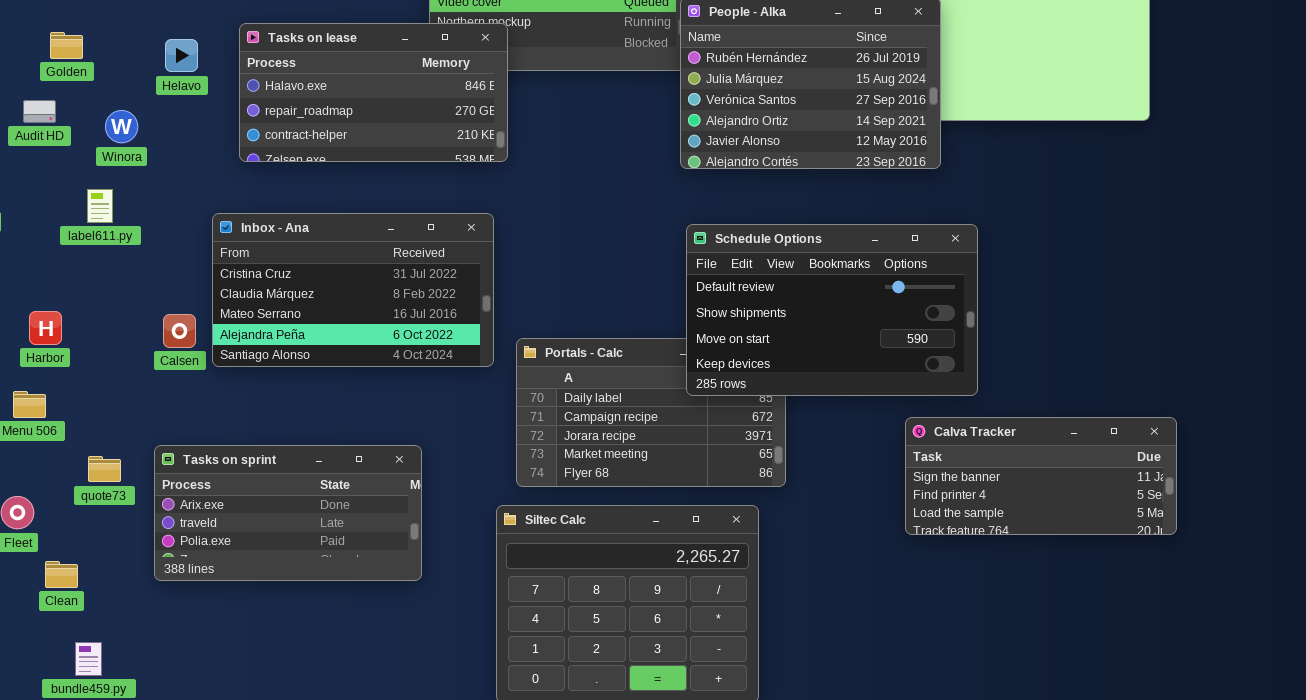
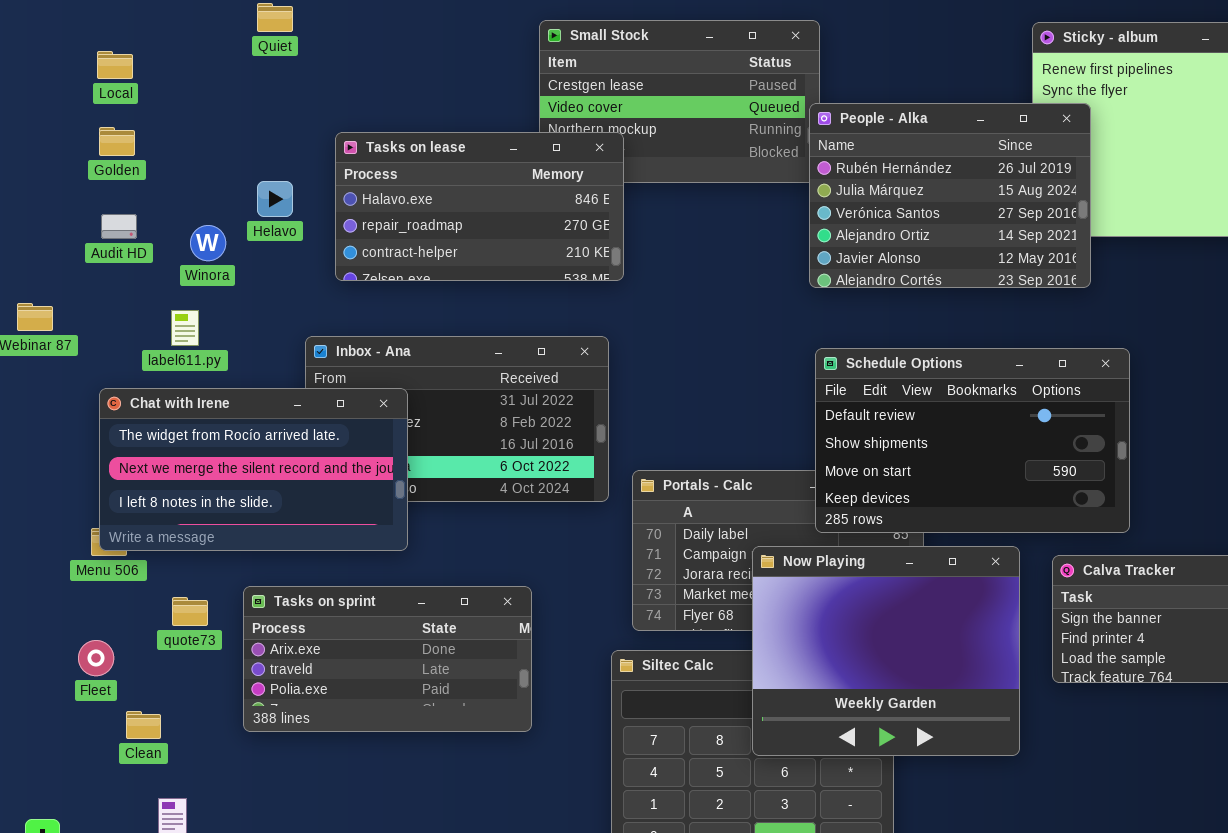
Golden: [50,32,83,59] -> [99,127,135,156], moved
Helavo: [165,39,198,72] -> [257,181,293,217], moved
Chat with Irene: none -> [99,388,408,551], opened
Now Playing: none -> [752,546,1020,756], opened

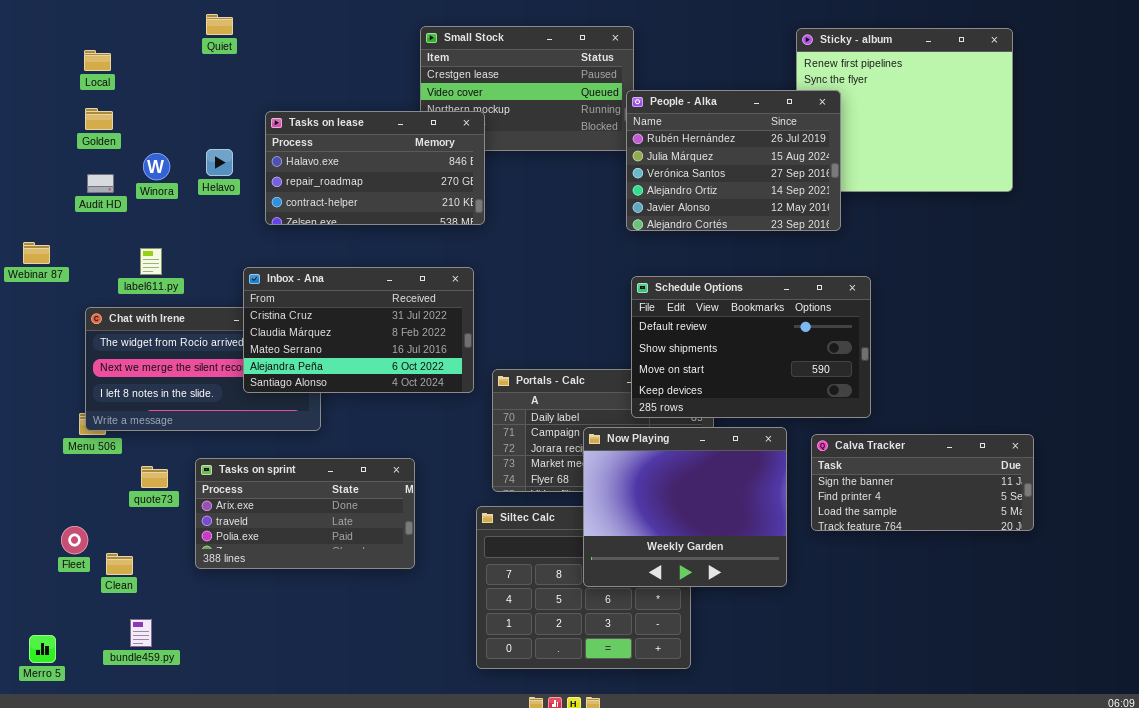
Winora: [190,225,226,261] -> [143,153,170,180], moved
Inbox - Ana: [305,336,609,502] -> [243,267,474,393], raised
Fleet: [78,640,114,676] -> [61,526,88,554], moved

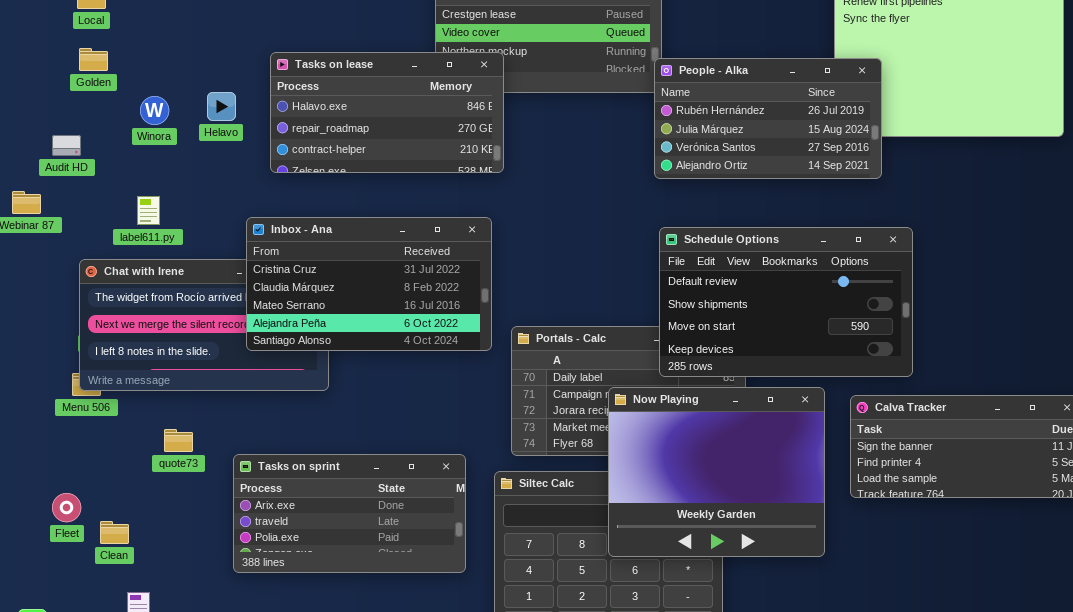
People - Alka: [626,90,841,231] -> [654,58,882,179], resized
Audit HD: [87,174,114,193] -> [52,135,81,156], moved
Tasks on sprint: [195,458,415,569] -> [233,454,466,573], moved
quote73: [141,466,168,488] -> [164,429,193,452], moved

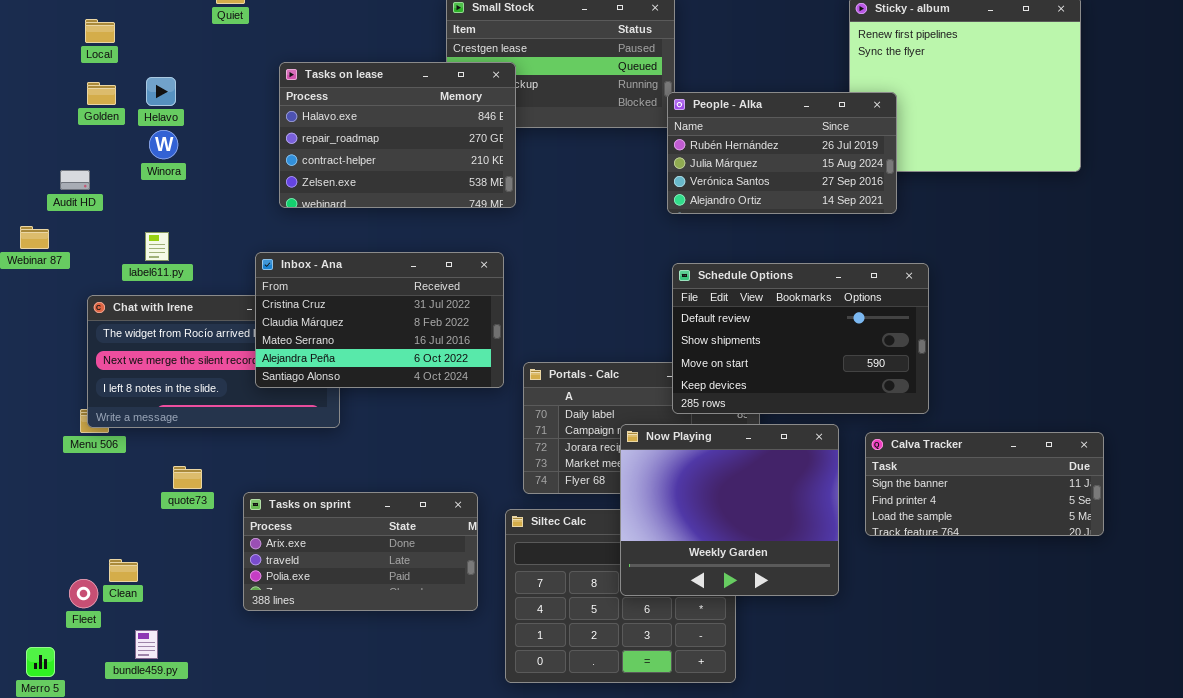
Tasks on lease: [270,52,504,173] -> [279,62,516,208], resized
Helavo: [207,92,236,121] -> [146,77,176,106], moved
Fleet: [52,493,81,522] -> [69,579,98,608], moved

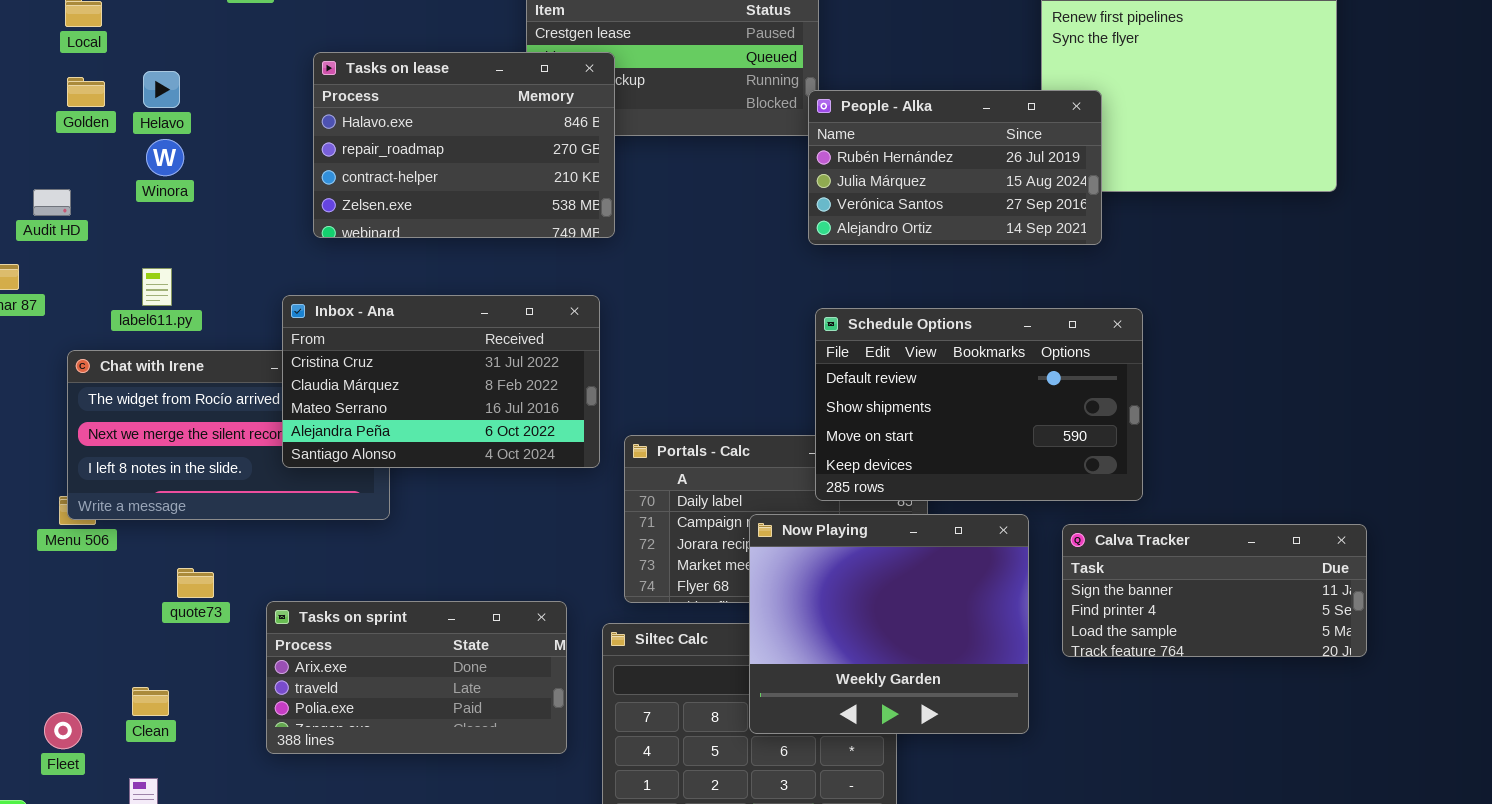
Clean: [109,559,138,582] -> [132,687,169,716], moved

